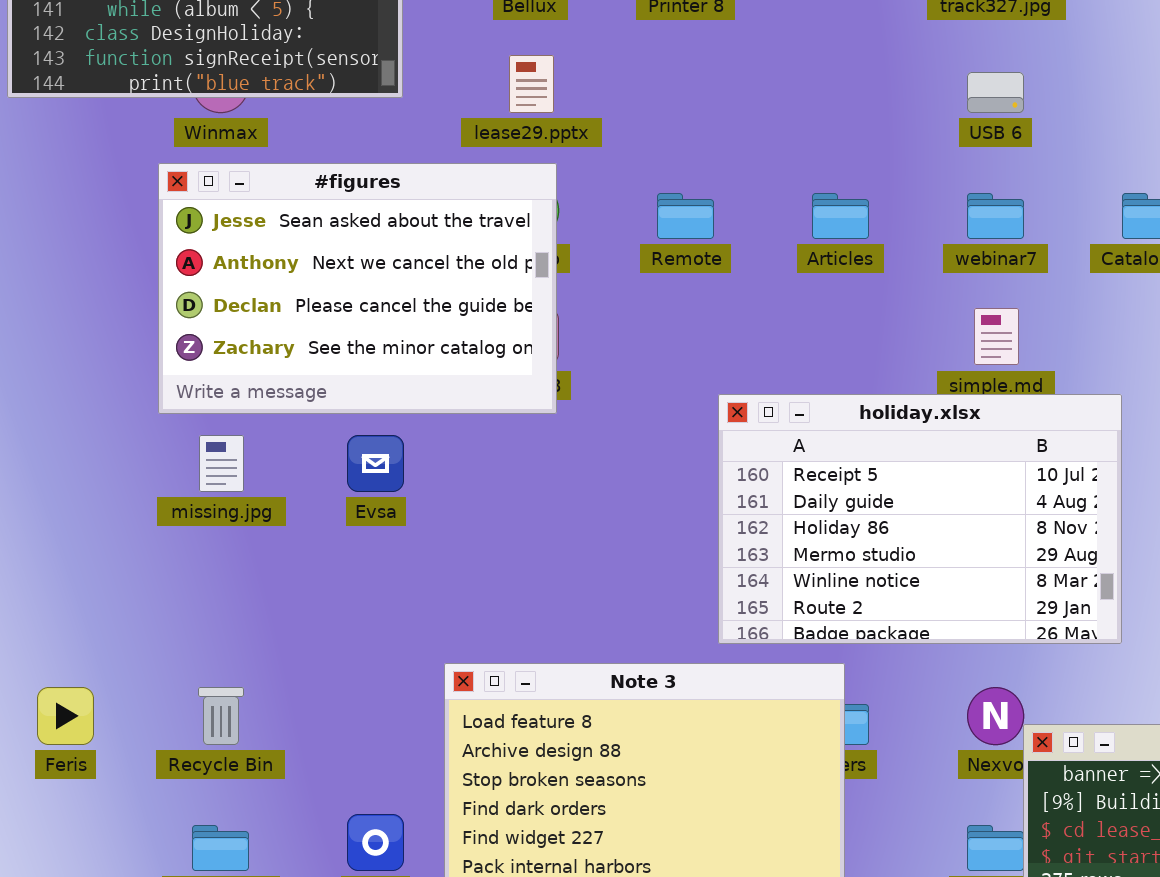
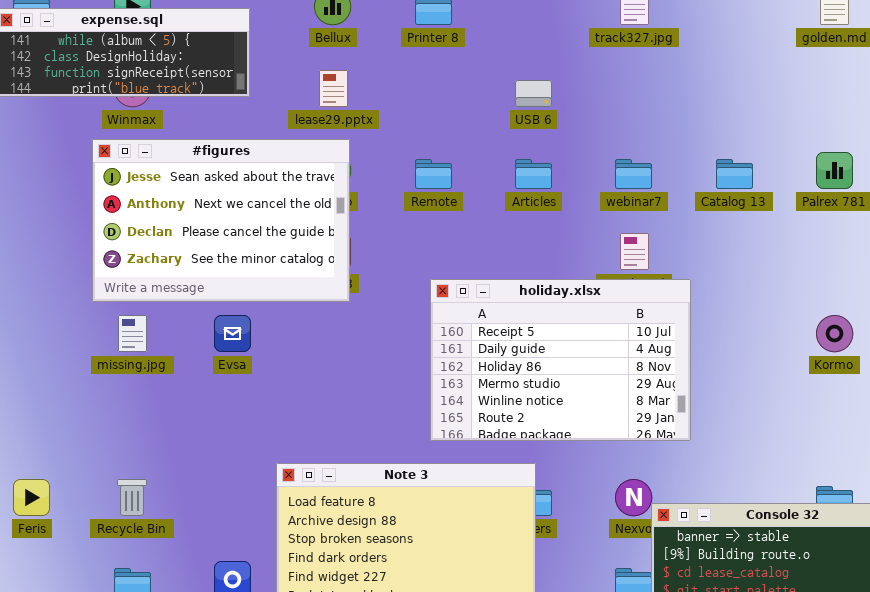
USB 6: [967,72,1024,113] -> [515,80,552,107], moved
holiday.xlsx: [718,394,1122,644] -> [430,279,691,441], moved

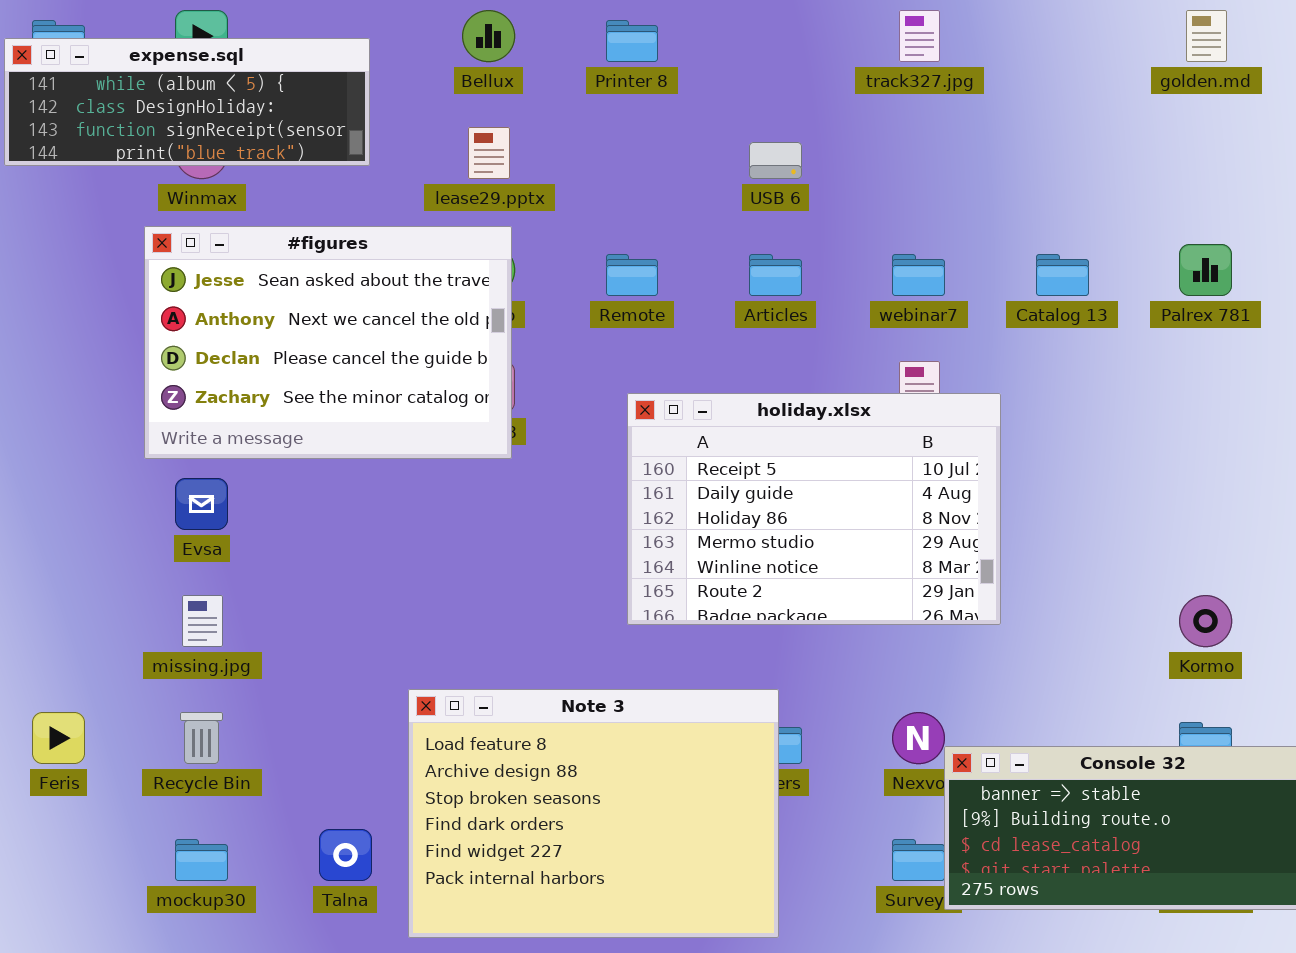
holiday.xlsx: [430,279,691,441] -> [627,393,1001,625], moved
missing.jpg: [118,315,147,352] -> [182,595,223,647], moved
Evsa: [214,315,251,352] -> [175,478,228,530], moved
Kormo: [816,315,853,352] -> [1179,595,1232,647], moved

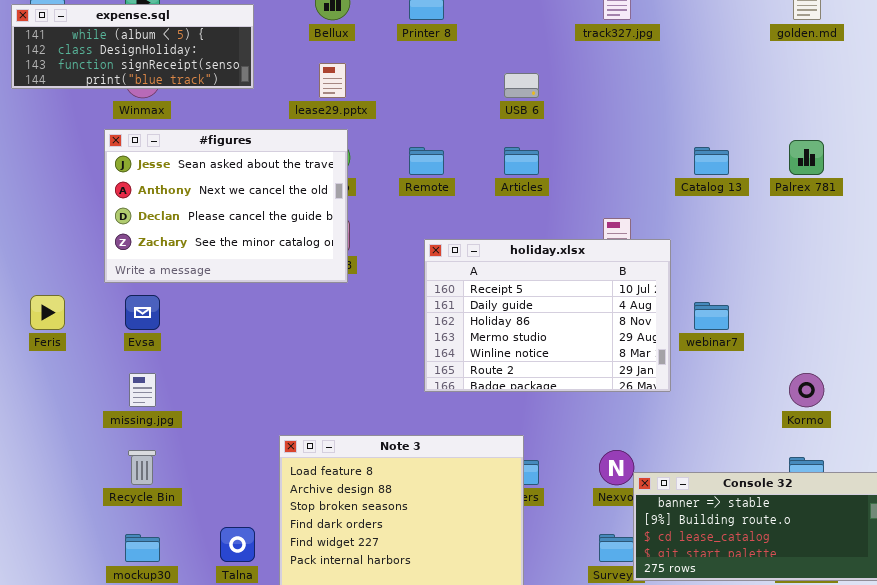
webinar7: [892,254,945,296] -> [694,302,729,330], moved
Feris: [32,712,85,764] -> [30,295,65,330], moved

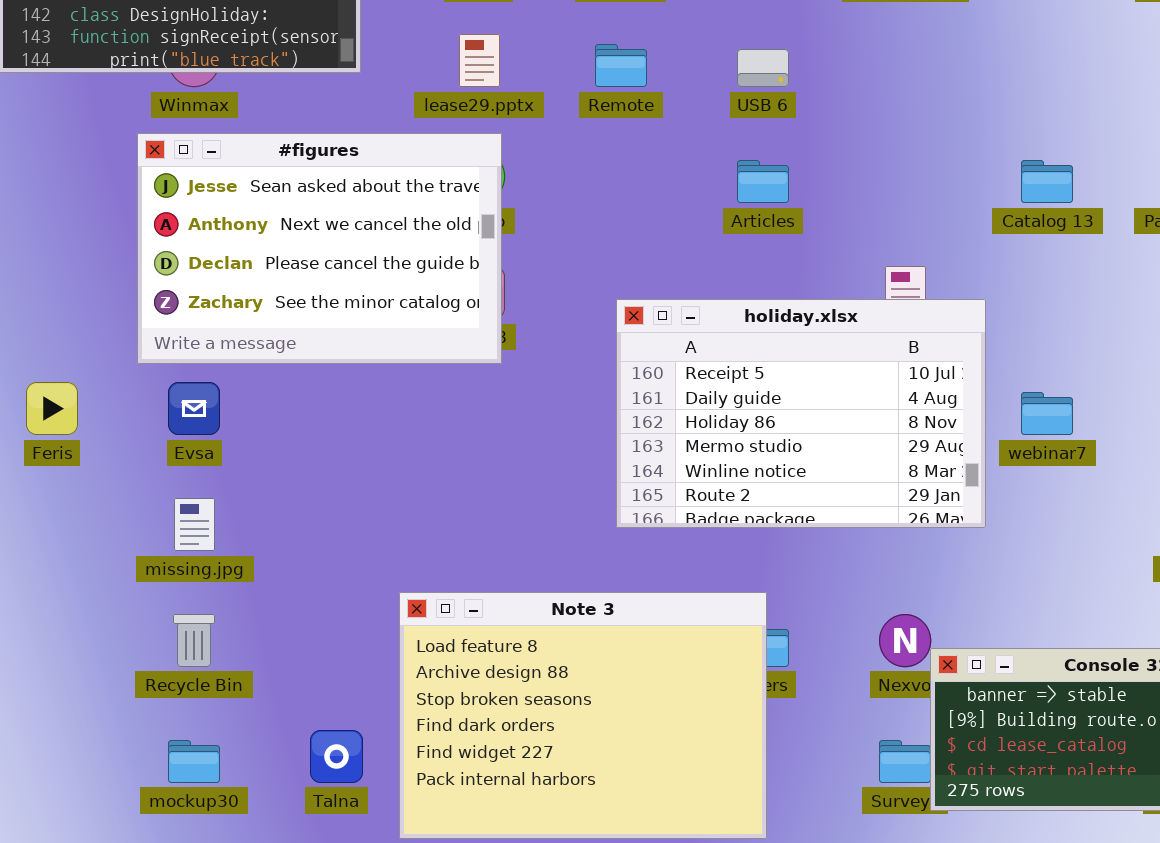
Remote: [409,147,444,175] -> [595,44,647,87], moved

